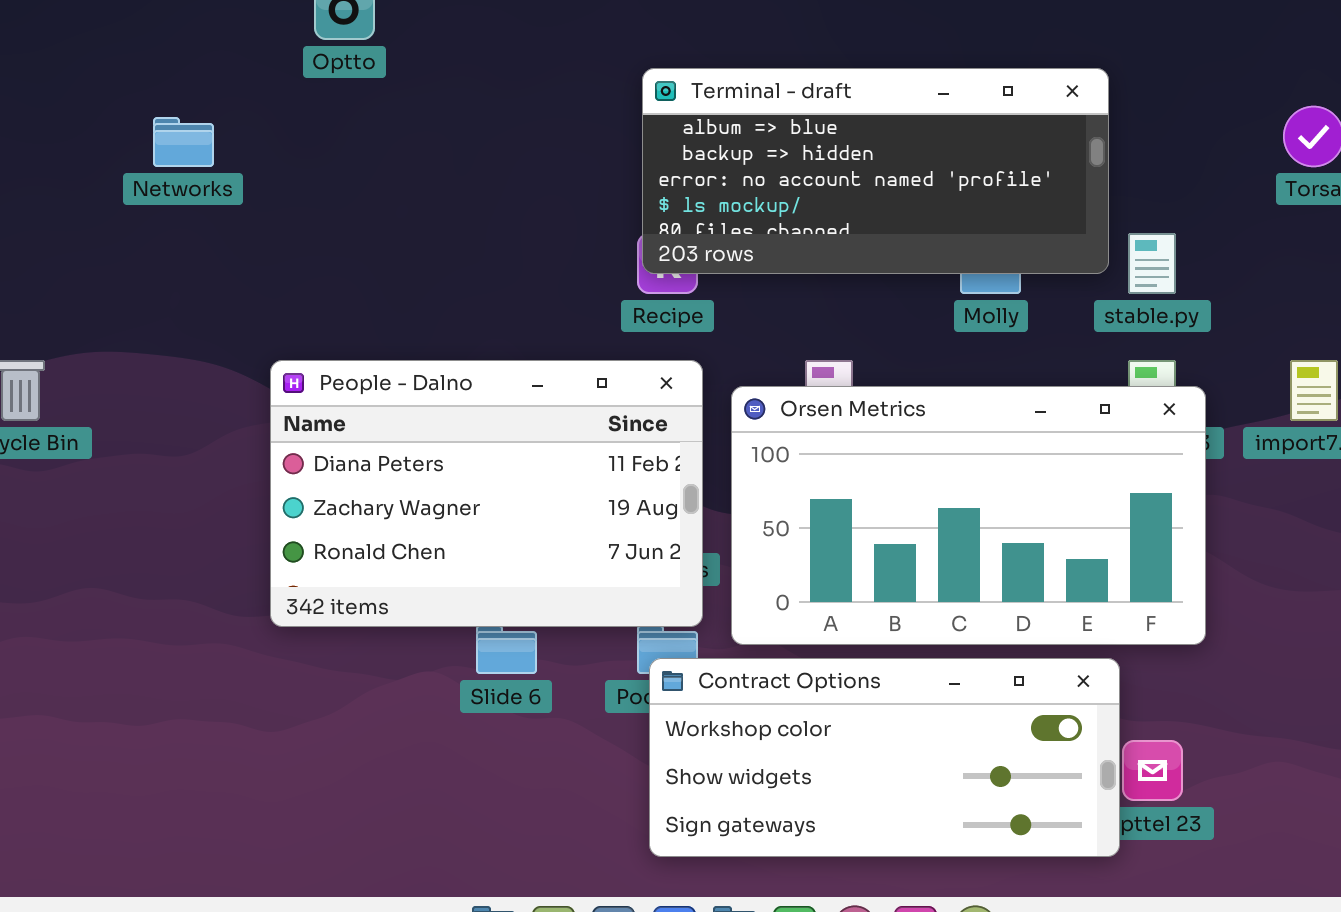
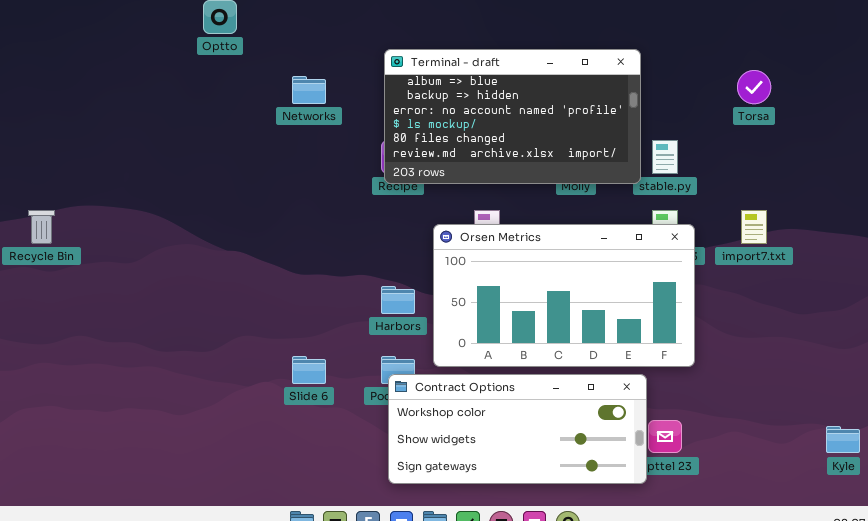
Terminal - draft: [642,68,1109,274] -> [384,49,641,184], resized
Networks: [153,117,214,167] -> [292,76,326,104], moved
People - Dalno: [270,360,703,627] -> none, closed

